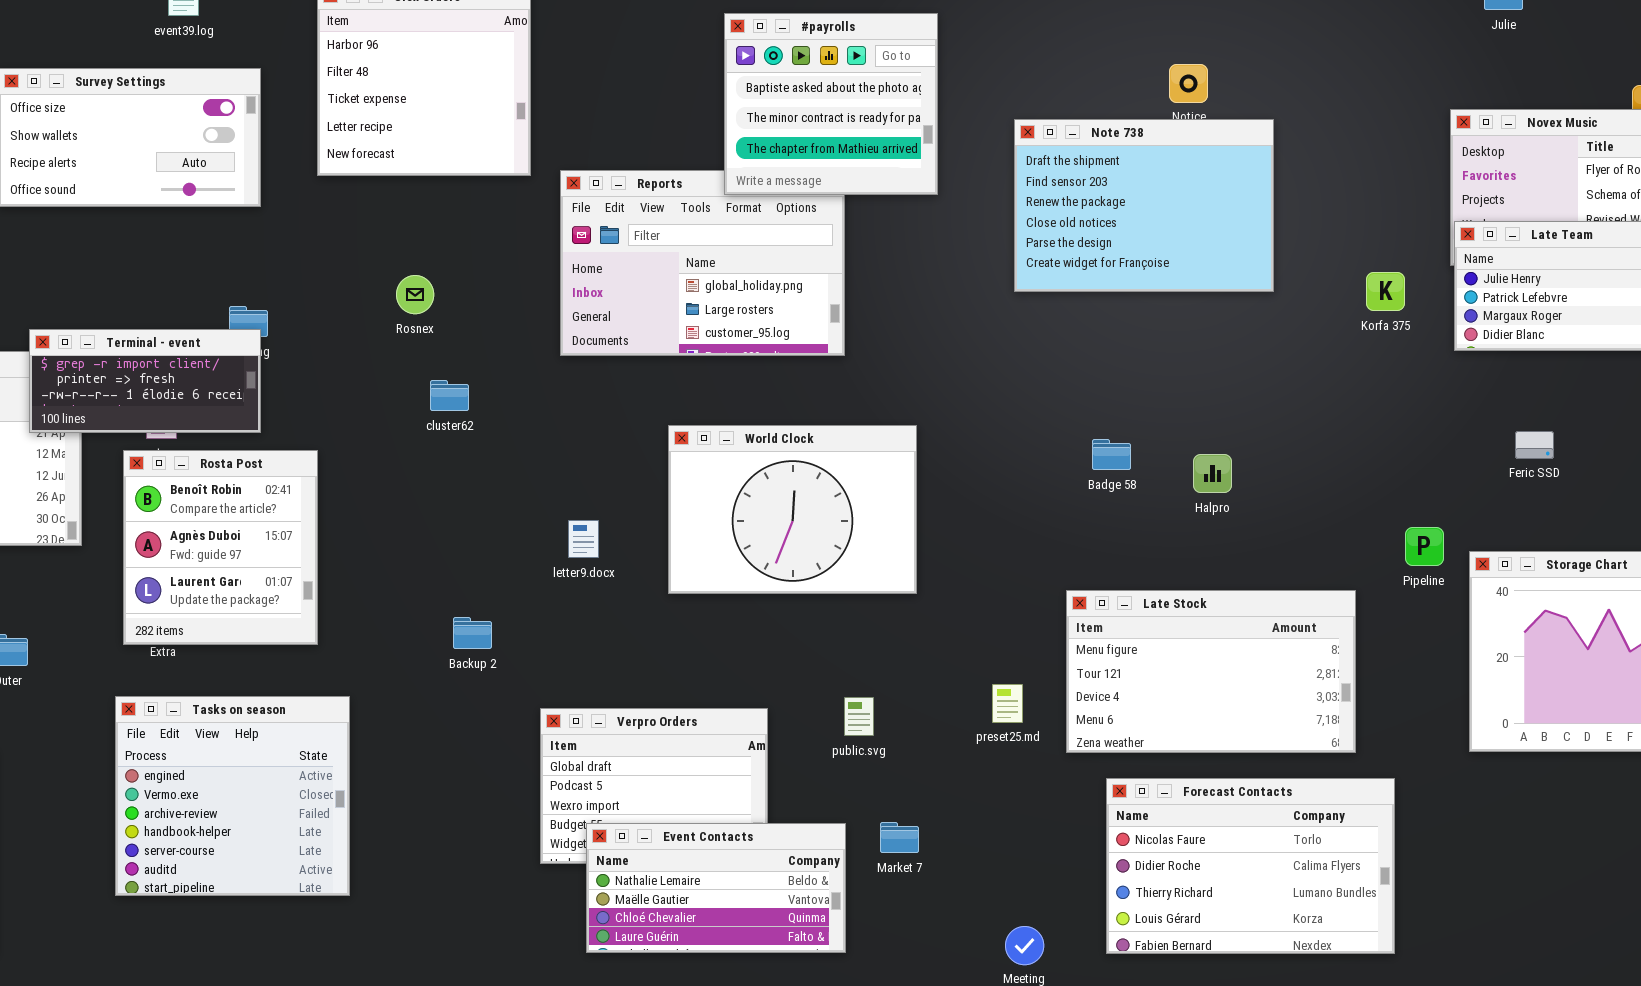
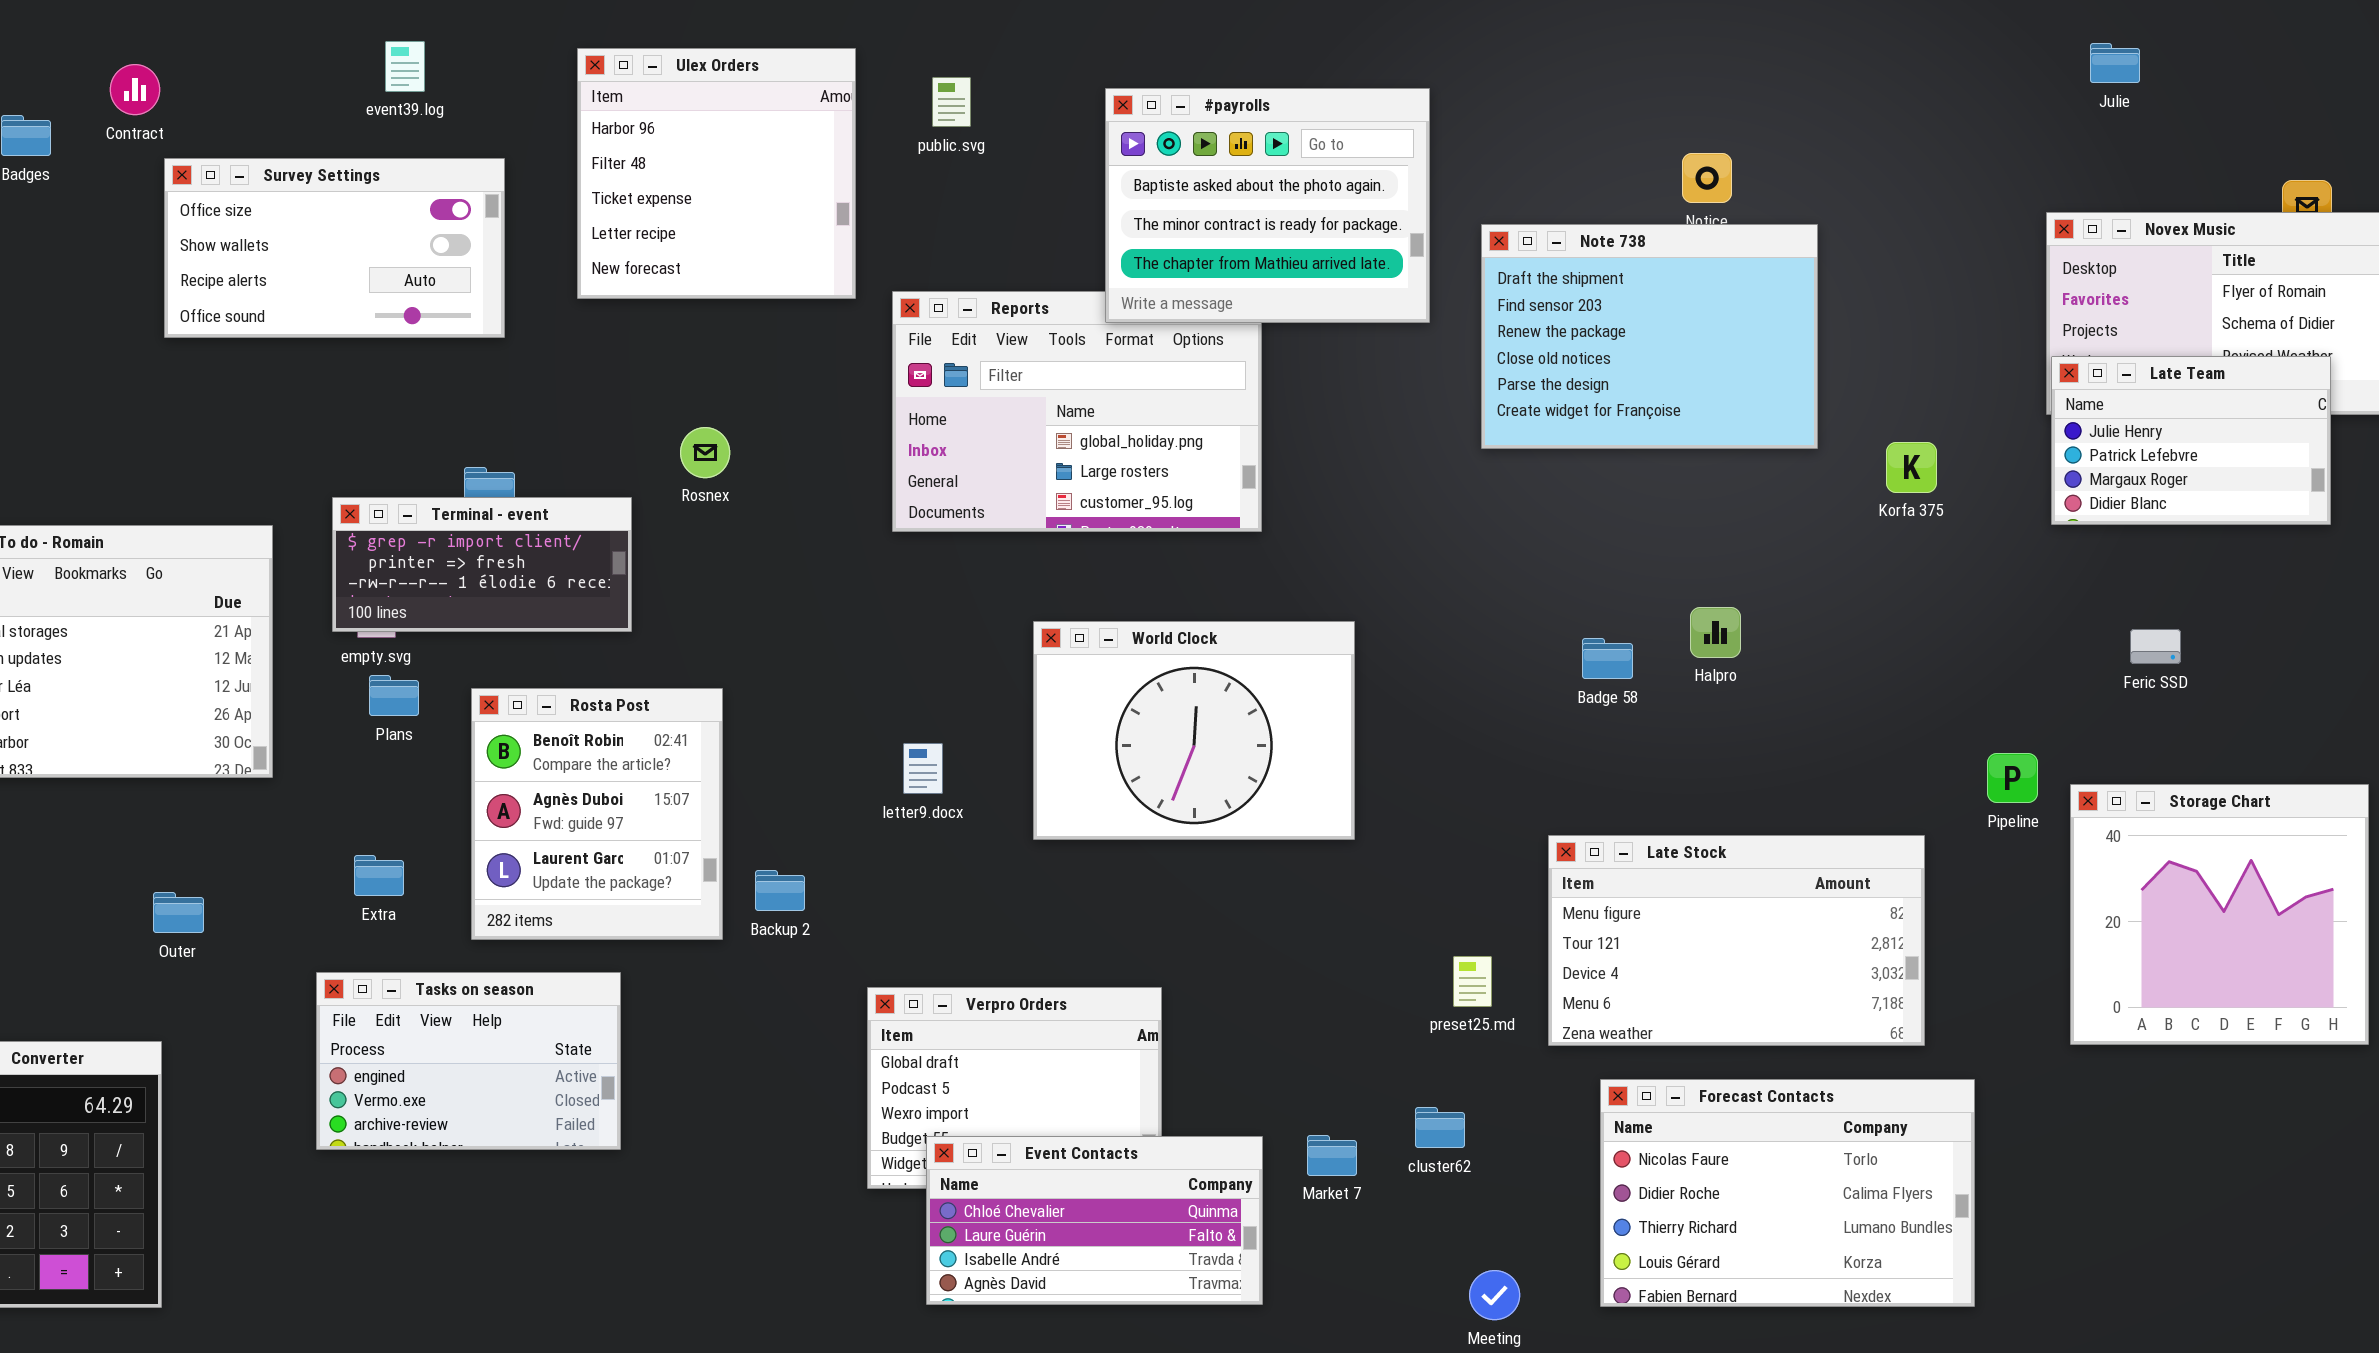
#payrolls: [724,13,938,195] -> [1105,88,1430,323], resized
Korfa 375: [1366,272,1405,311] -> [1886,442,1937,493], moved
Terminal - event: [29,329,261,433] -> [332,497,632,632], moved
cluster62: [430,380,469,411] -> [1415,1107,1465,1148], moved
Rosta Post: [123,450,318,645] -> [471,688,723,940], moved
Halpro: [1193,454,1232,493] -> [1690,607,1741,658], moved
Tasks on season: [115,696,350,896] -> [316,972,621,1150], resized
public.svg: [844,697,874,736] -> [932,77,971,127], moved
Event Contacts: [586,823,846,953] -> [926,1136,1263,1305], scrolled down 2 rows

